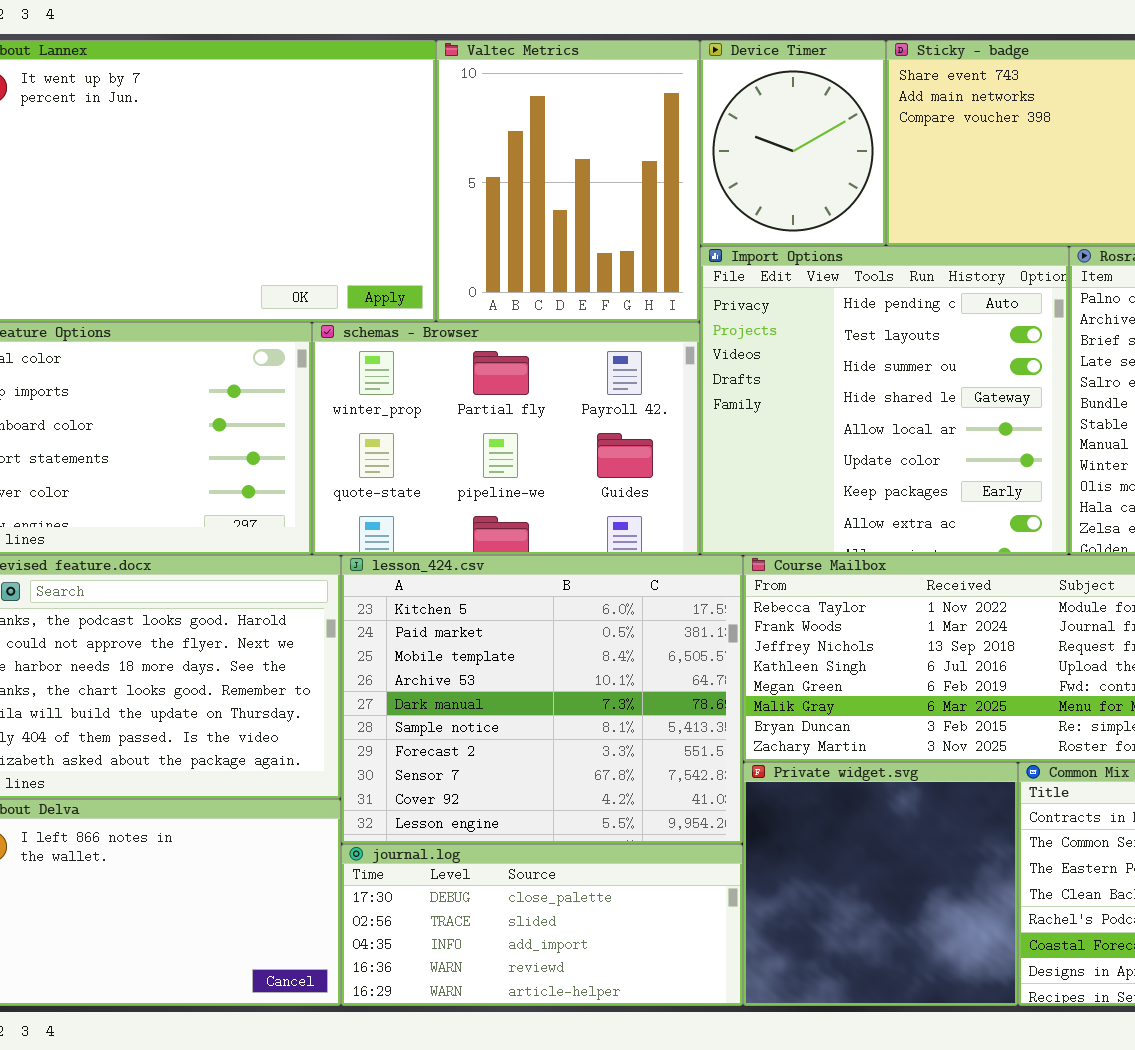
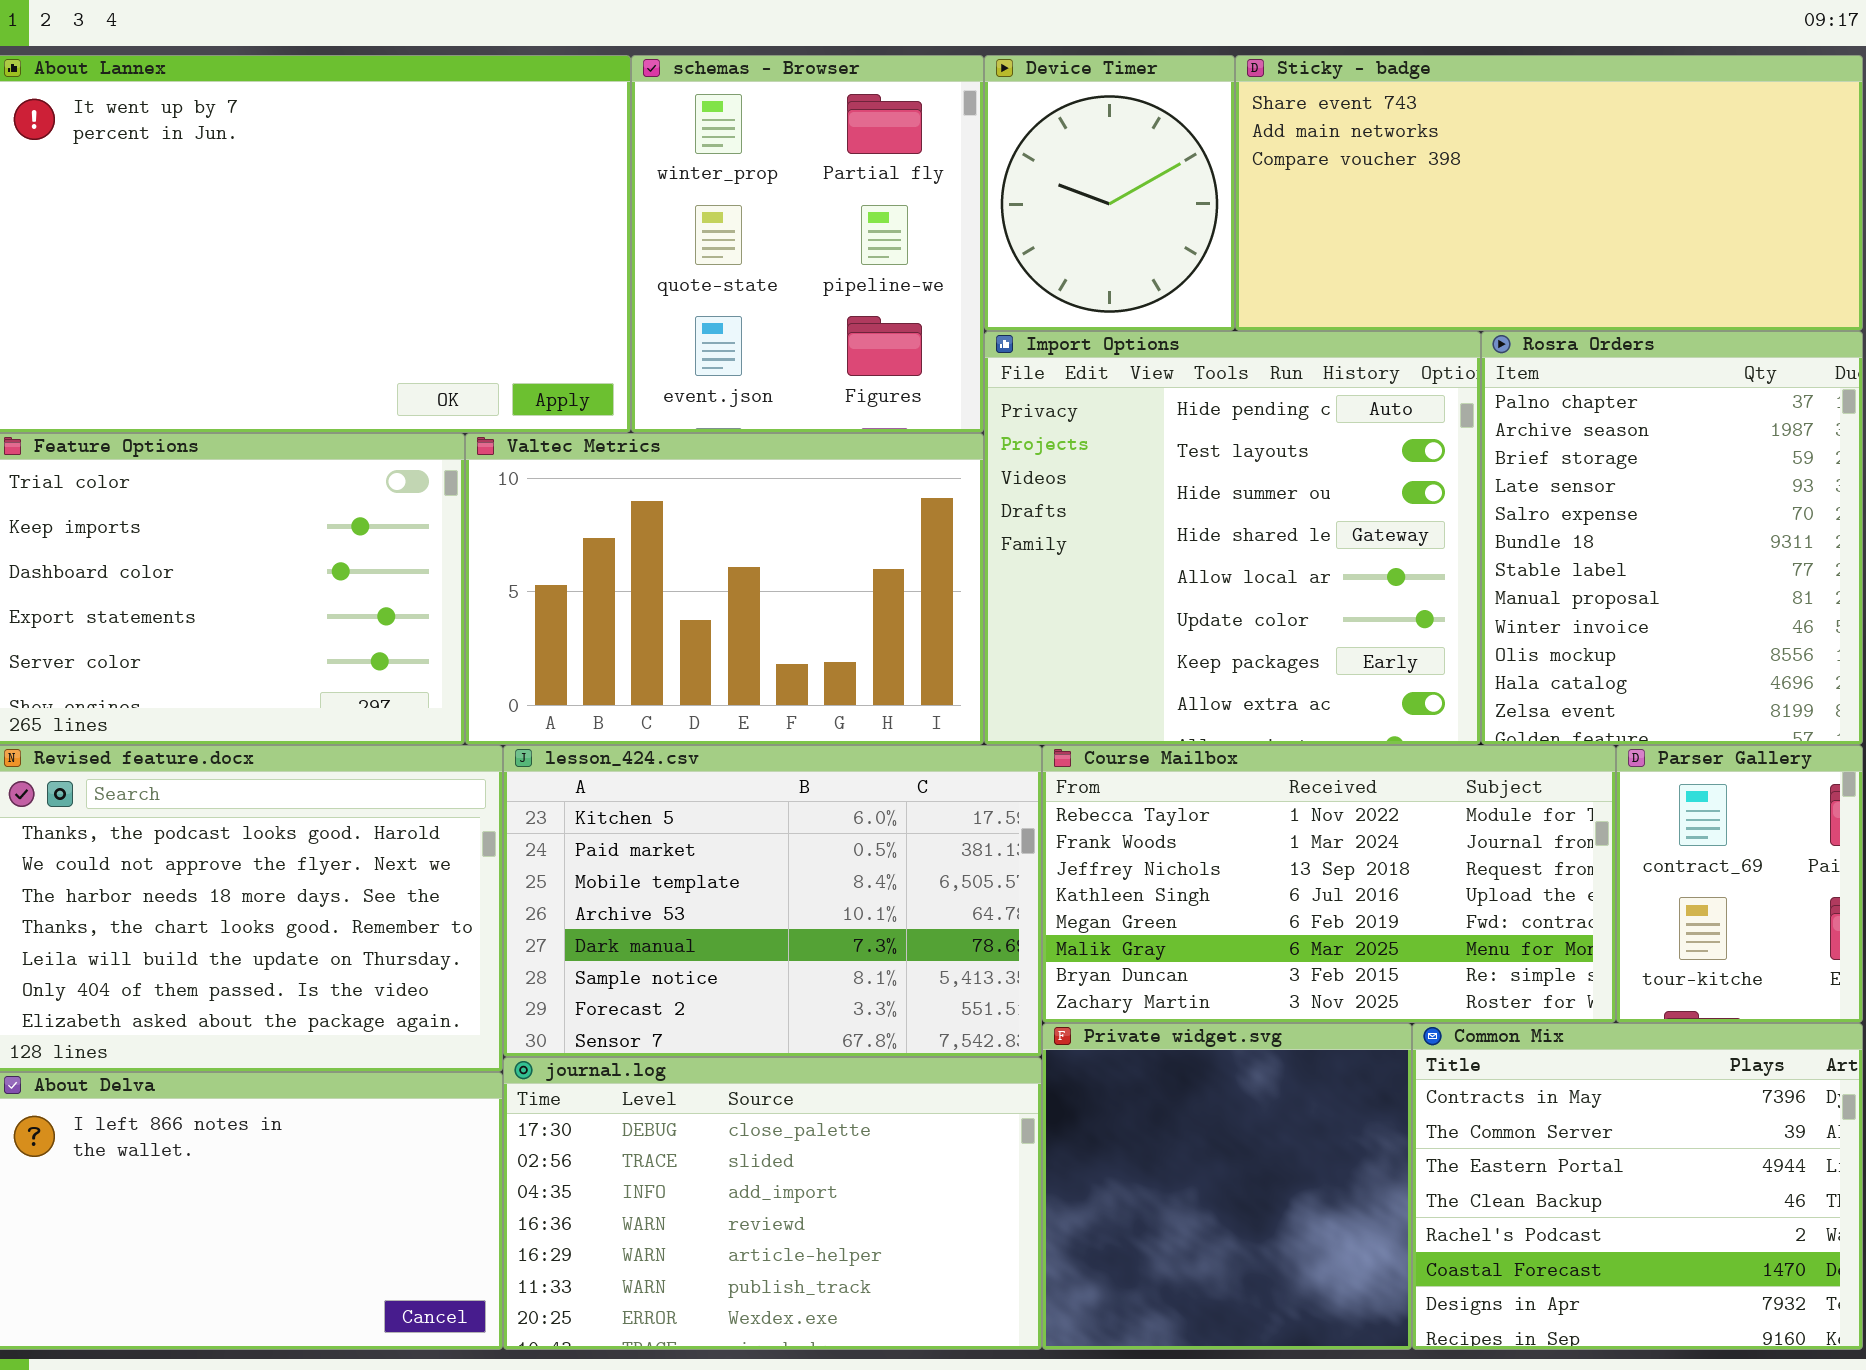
Valtec Metrics: [436,40,700,322] -> [465,433,984,745], moved, resized
schemas - Browser: [312,322,700,555] -> [631,55,984,433], moved, resized
lesson_424.csv: [341,555,743,844] -> [503,745,1042,1057], resized
journal.log: [341,844,743,1006] -> [503,1057,1042,1350], resized

